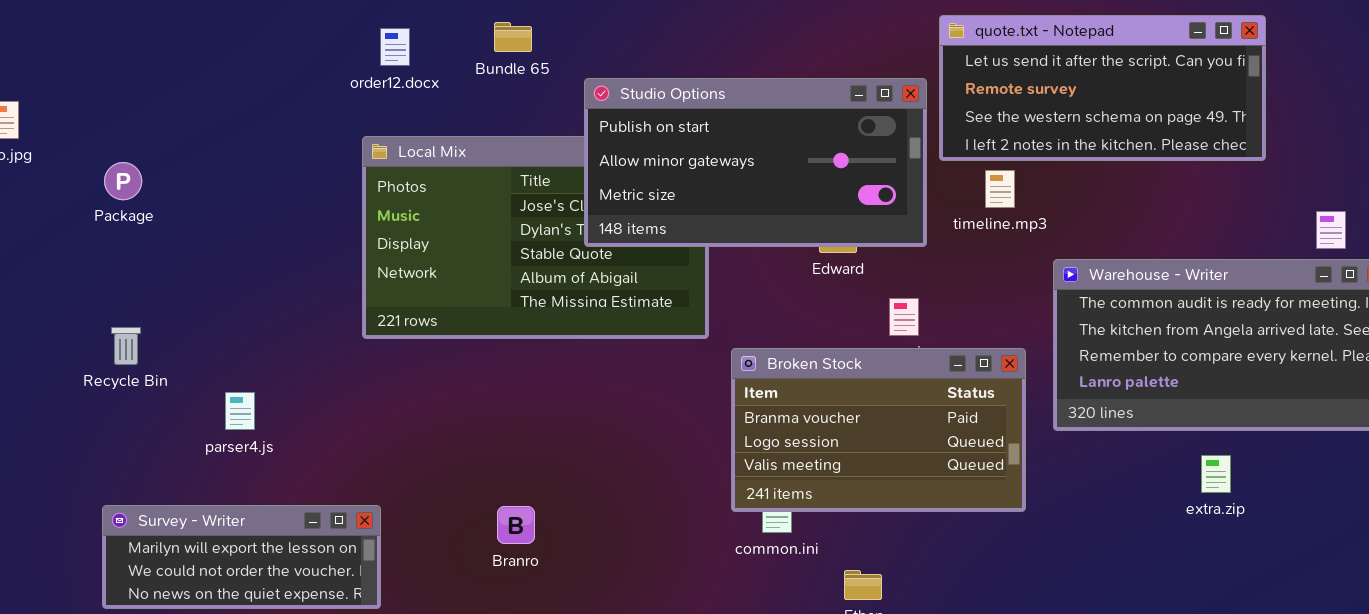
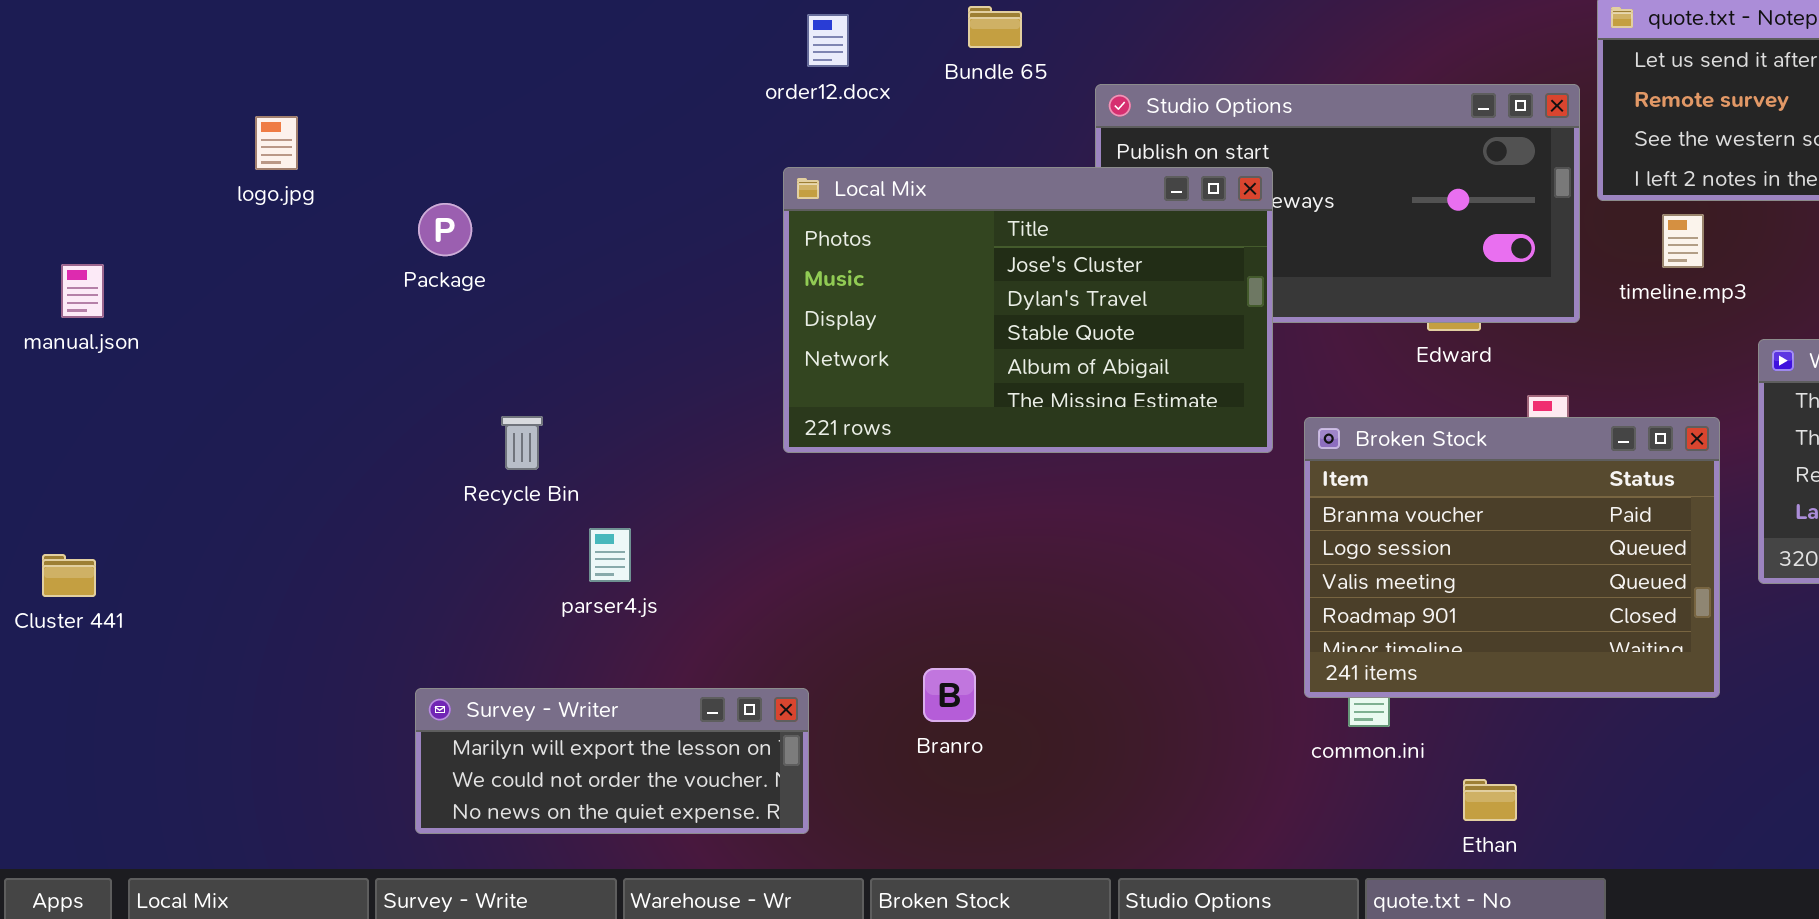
Local Mix: [362,136,709,339] -> [783,167,1273,453], raised
Recycle Bin: [111,327,141,365] -> [501,416,543,470], moved
Broken Stock: [731,348,1026,512] -> [1304,417,1720,698], resized
Branro: [497,506,535,544] -> [923,668,976,722], moved

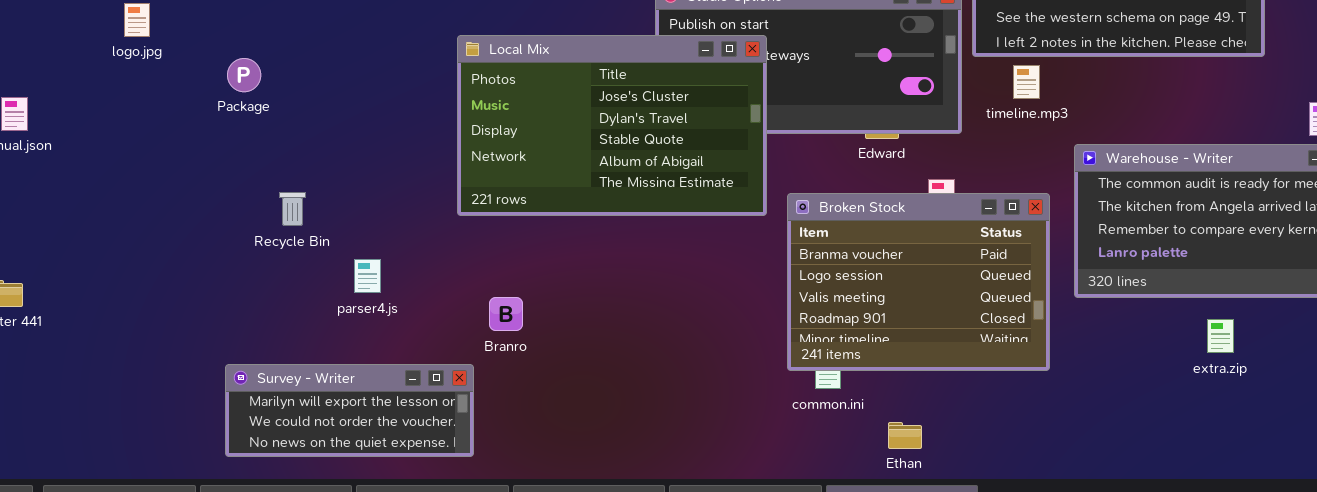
parser4.js: [589,528,631,582] -> [354,259,381,293], moved
Branro: [923,668,976,722] -> [489,297,523,331], moved

